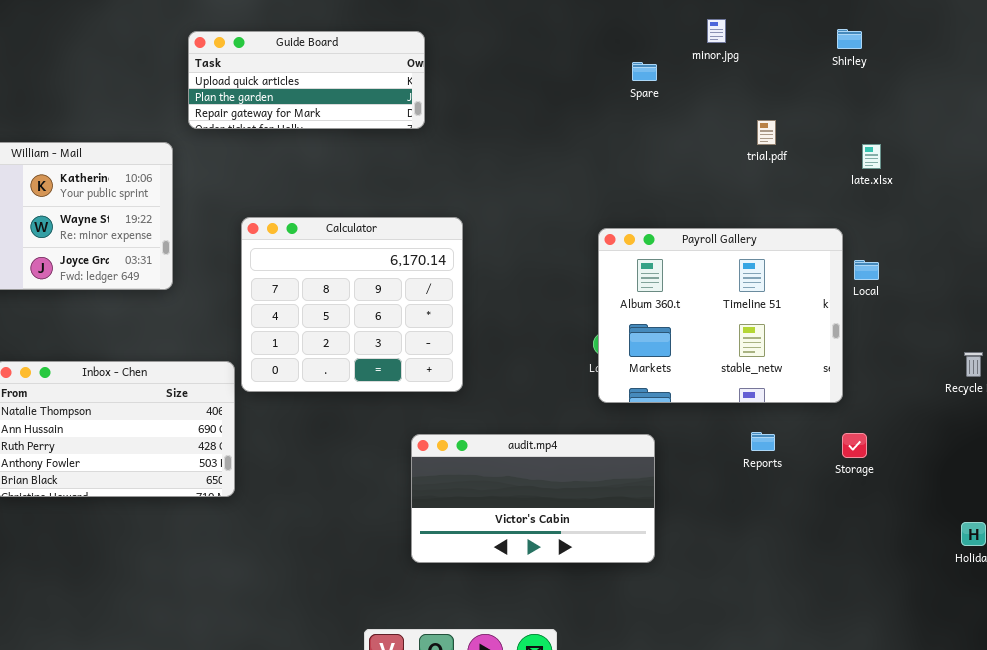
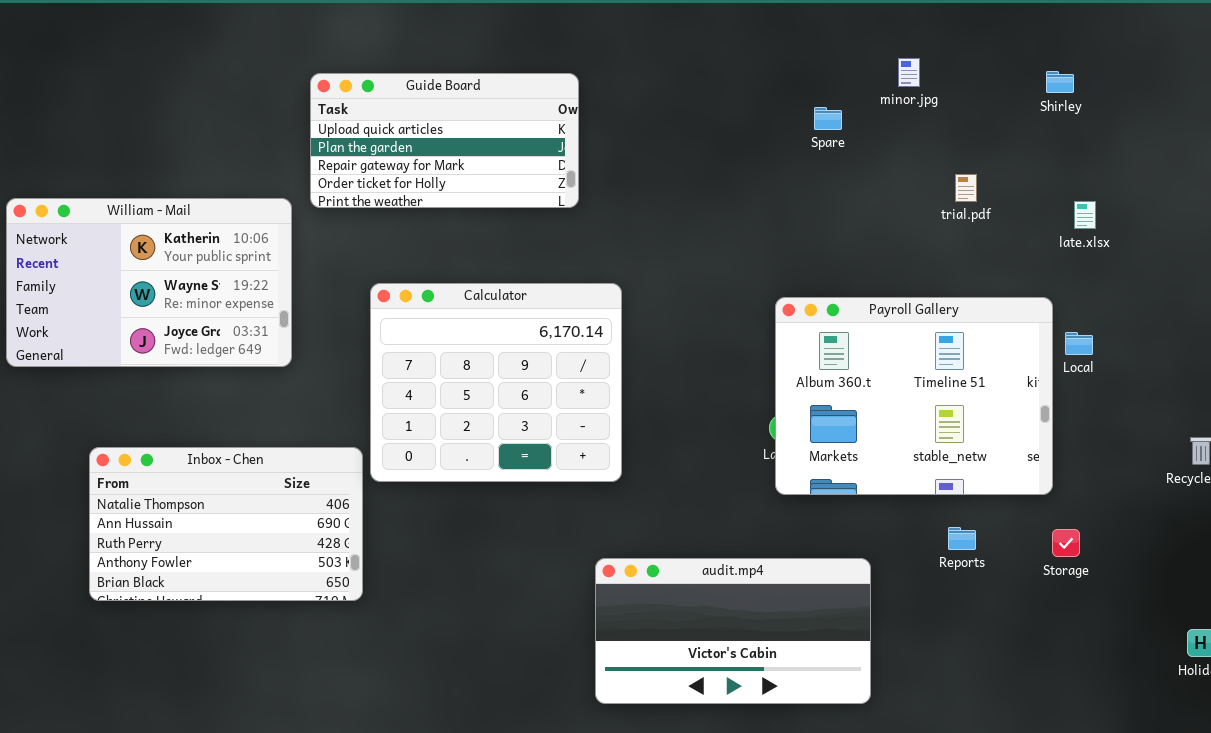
Guide Board: [188,31,425,129] -> [310,73,579,208], resized
audit.mp4: [411,434,655,563] -> [595,558,871,704], moved

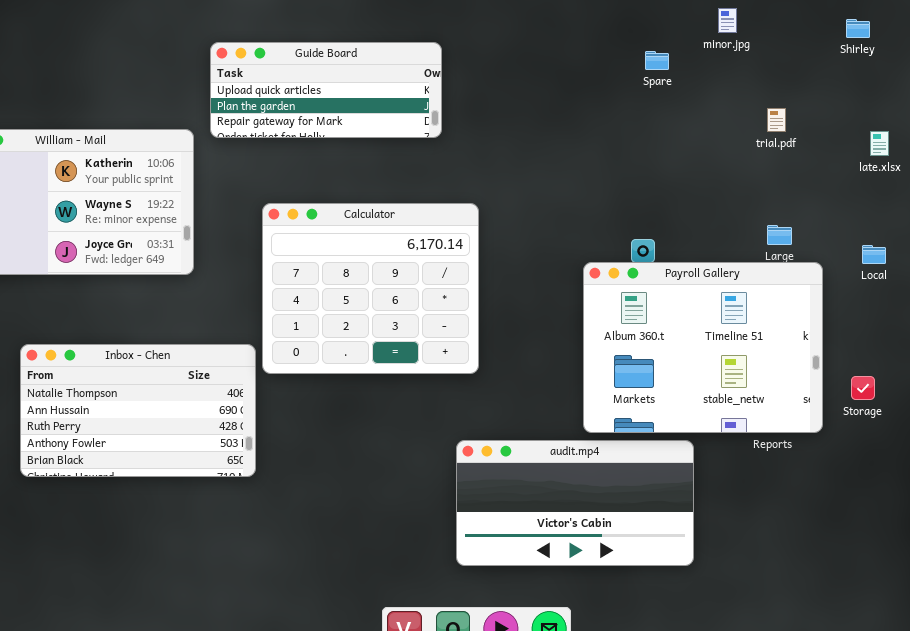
Guide Board: [310,73,579,208] -> [210,42,442,138], resized
Payroll Gallery: [775,297,1053,495] -> [583,262,823,433], moved
Storage: [1052,529,1080,557] -> [851,376,875,400], moved

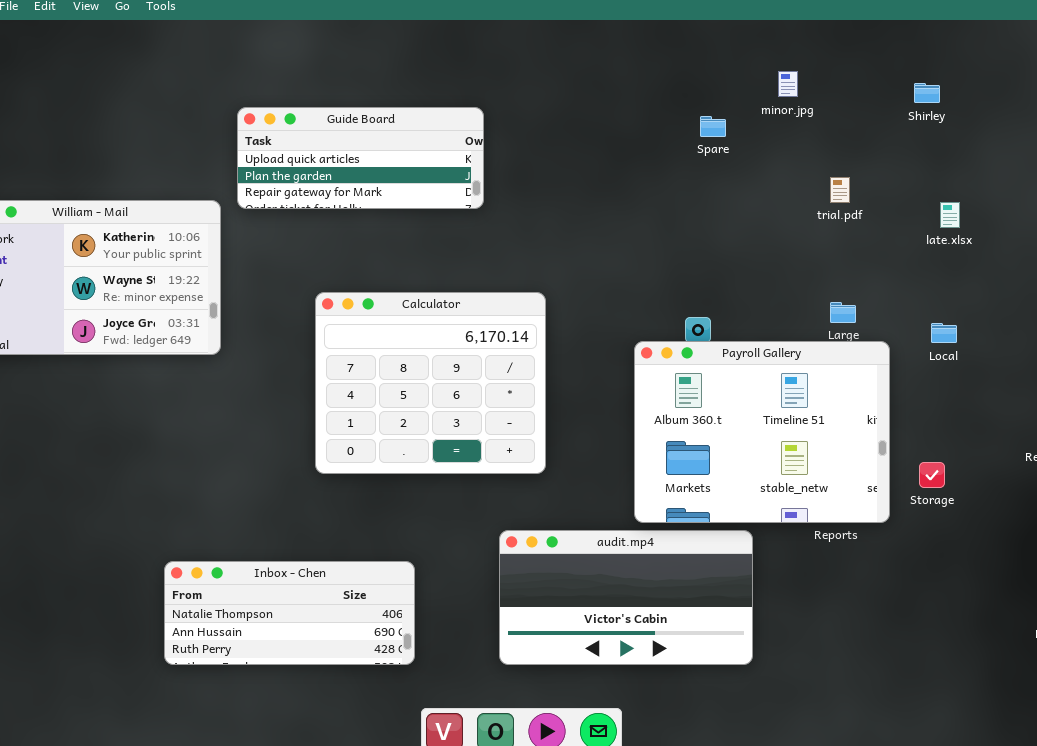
Calculator: [262,203,479,374] -> [315,292,546,474], moved
Inbox - Chen: [20,344,256,477] -> [164,561,415,665], moved, resized

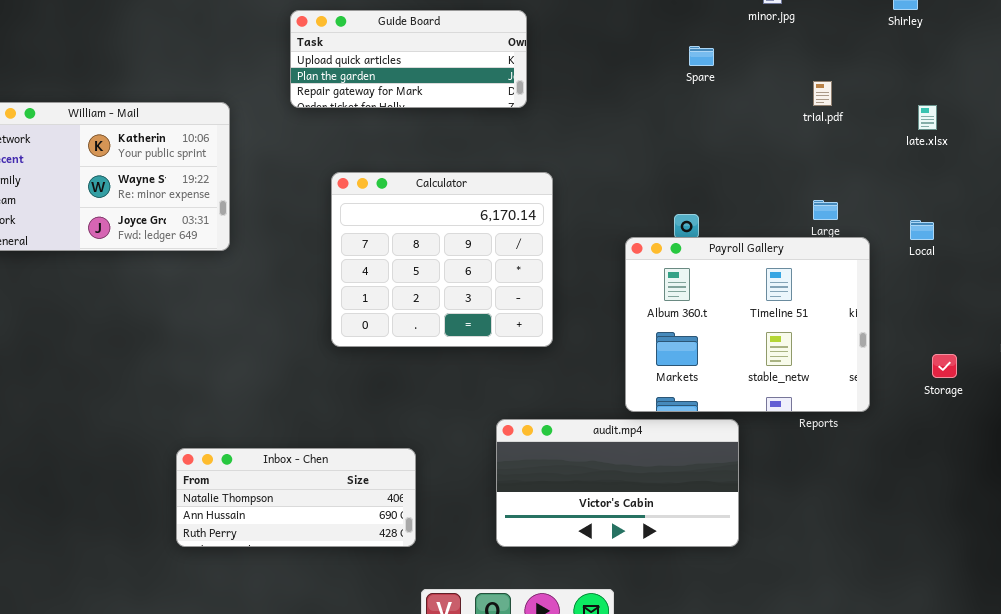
Guide Board: [237,107,484,209] -> [290,10,527,108], moved
Spare: [700,116,726,137] -> [689,46,714,66], moved
Calculator: [315,292,546,474] -> [331,172,553,347], moved
Storage: [919,462,945,488] -> [932,354,957,378], moved

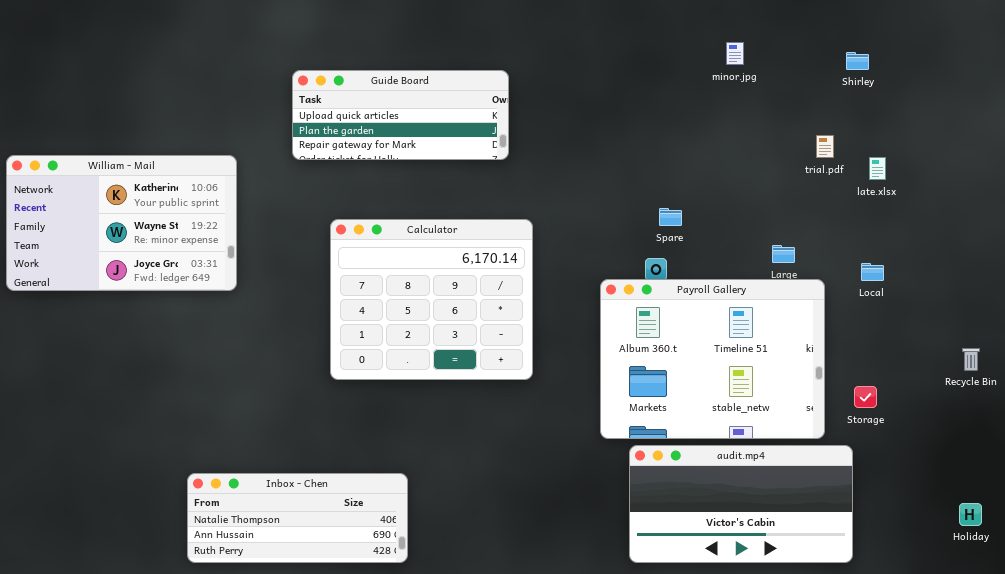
Spare: [689,46,714,66] -> [659,208,682,226], moved
trial.pdf: [813,81,832,106] -> [816,135,834,158], moved
Storage: [932,354,957,378] -> [854,386,877,408], moved
audit.mp4: [496,419,739,547] -> [629,445,853,563], moved

